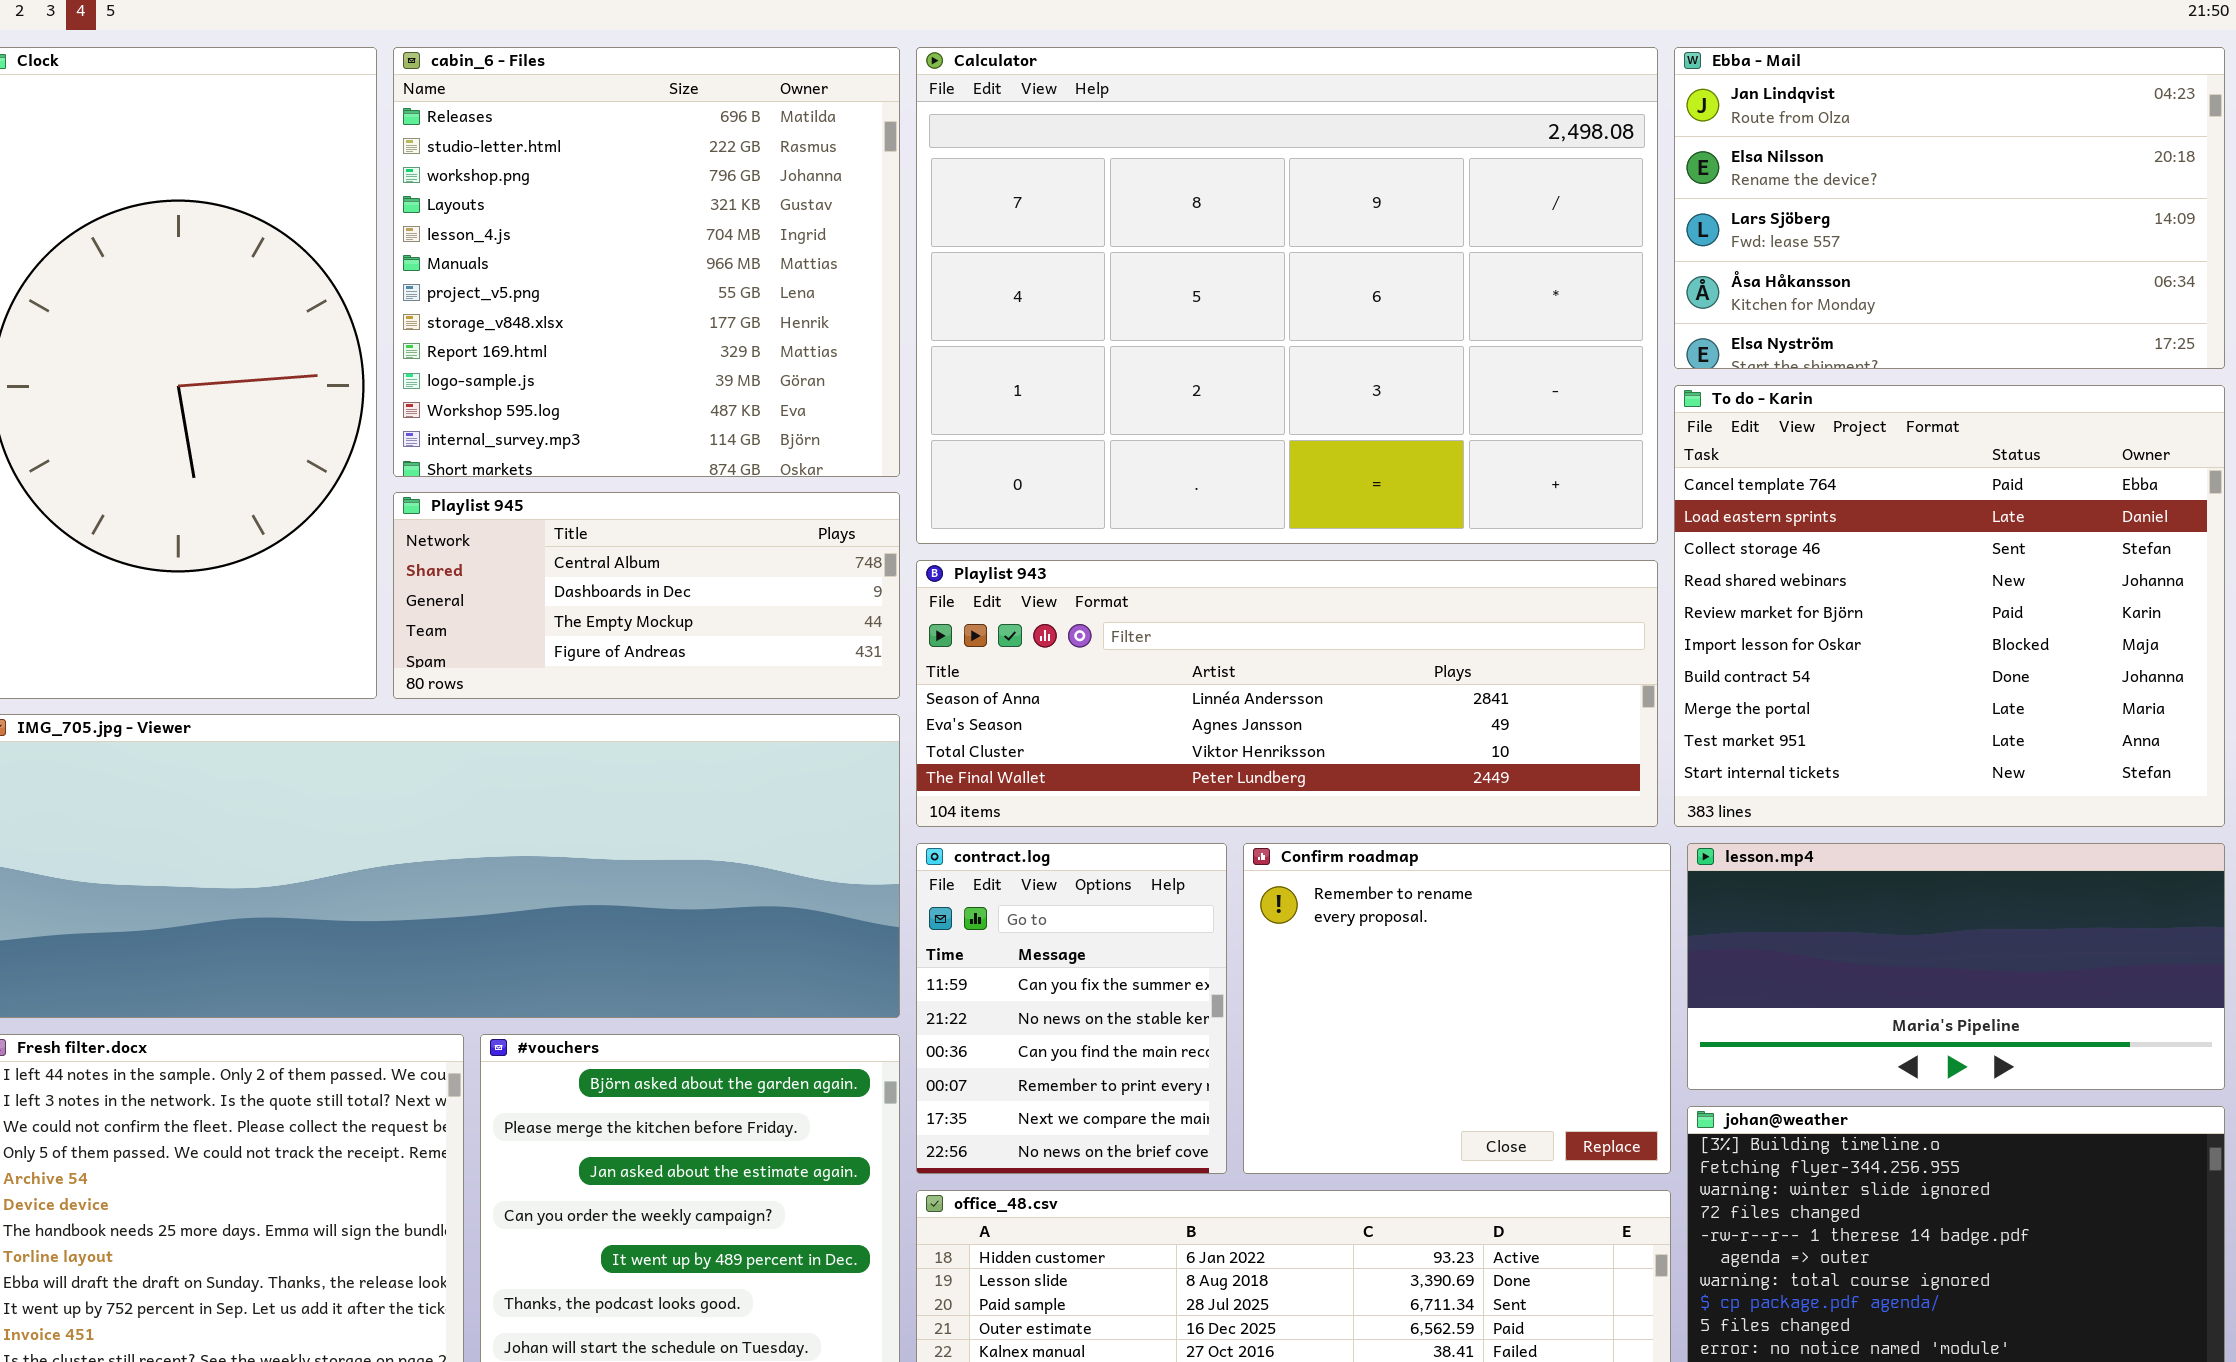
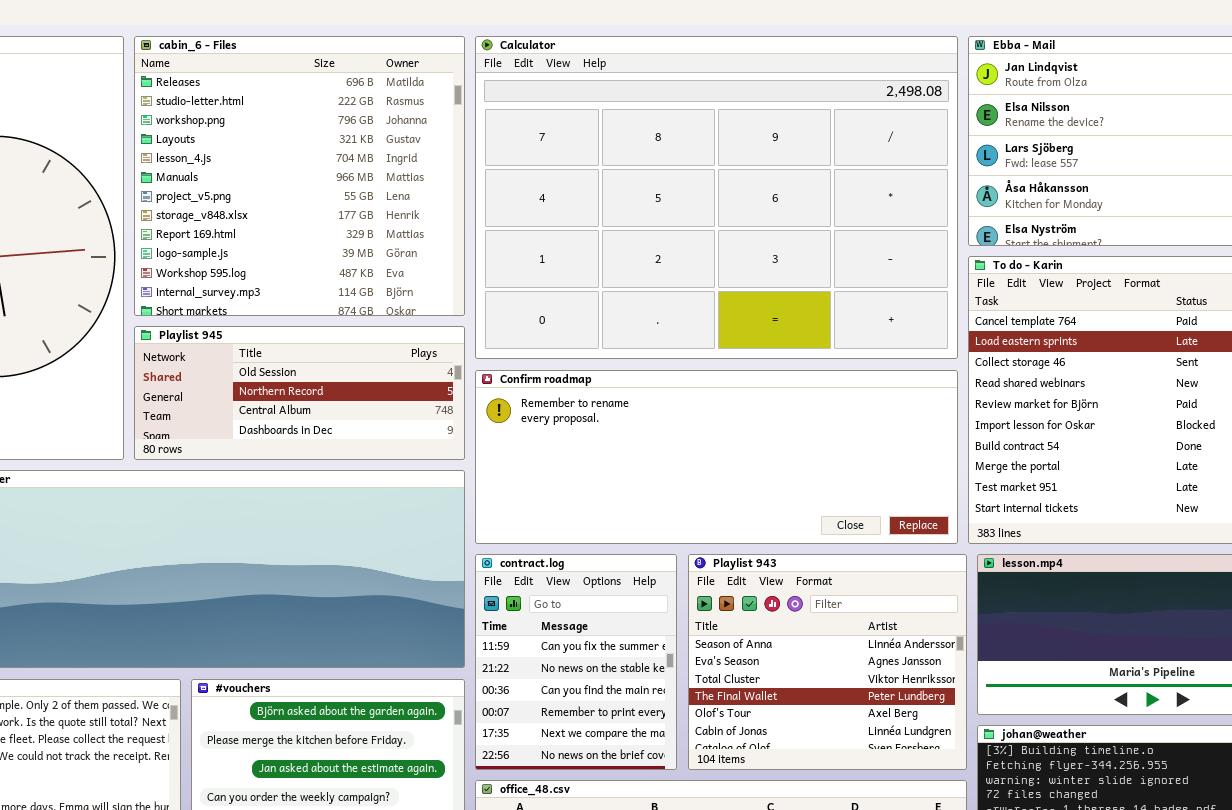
Playlist 945: [393,492,900,699] -> [134,326,465,460], scrolled up 2 rows
Playlist 943: [916,560,1658,827] -> [688,554,967,770], moved, resized
Confirm roadmap: [1243,843,1671,1174] -> [475,370,958,544], moved, resized

